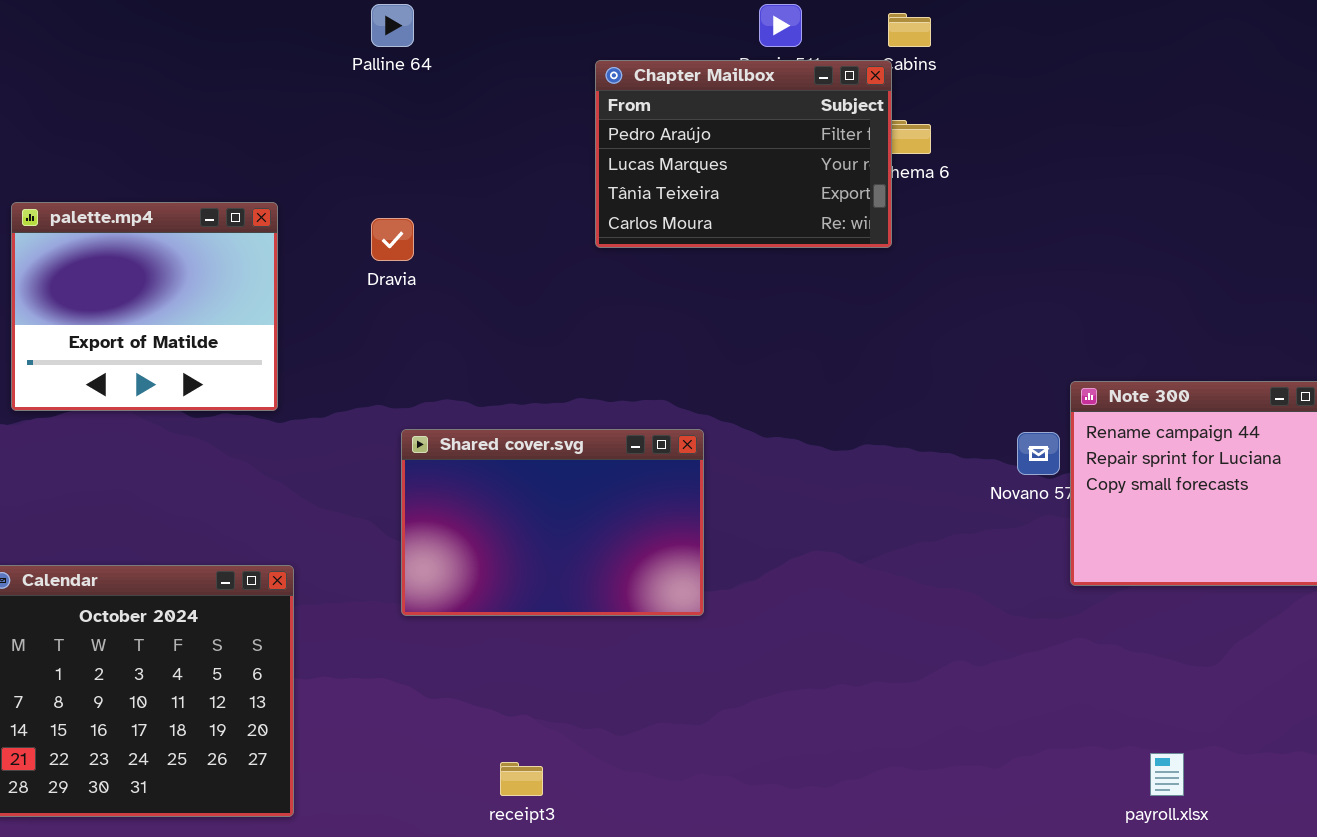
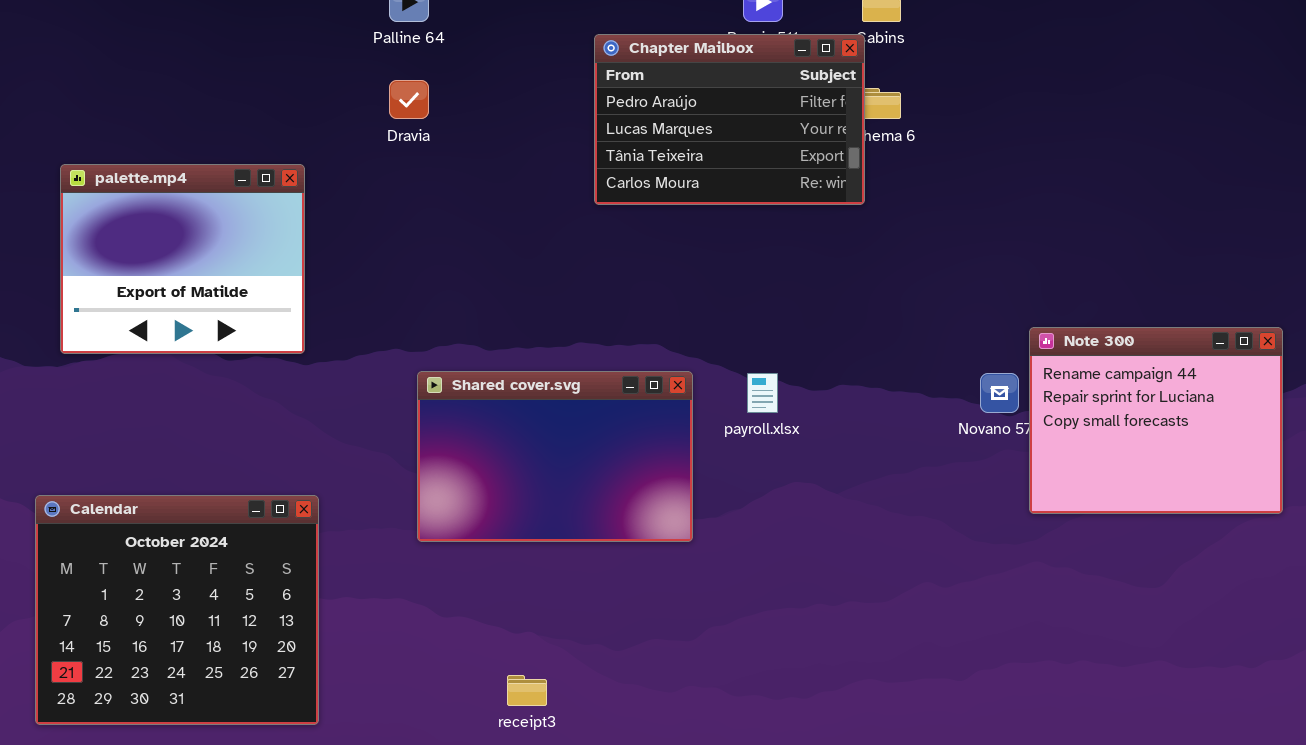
Dravia: [371,218,414,261] -> [389,80,429,119], moved
payroll.xlsx: [1150,753,1184,796] -> [747,373,778,413], moved

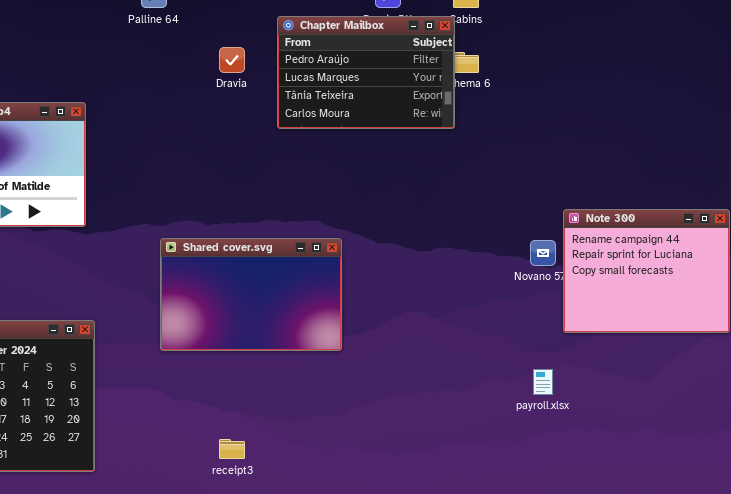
Dravia: [389,80,429,119] -> [219,47,245,73], moved
payroll.xlsx: [747,373,778,413] -> [533,369,553,395], moved

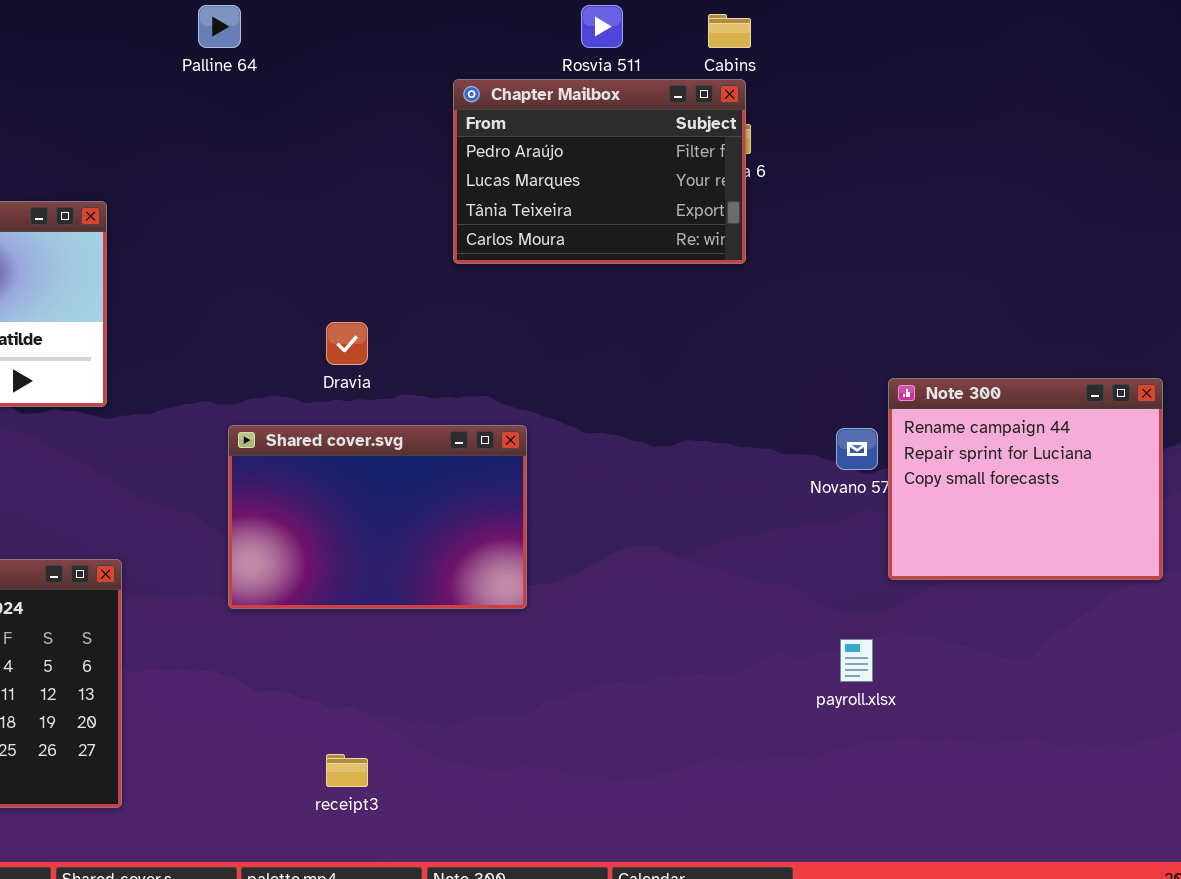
Chapter Mailbox: [277,16,455,129] -> [453,79,746,264], moved
Dravia: [219,47,245,73] -> [326,322,368,365], moved

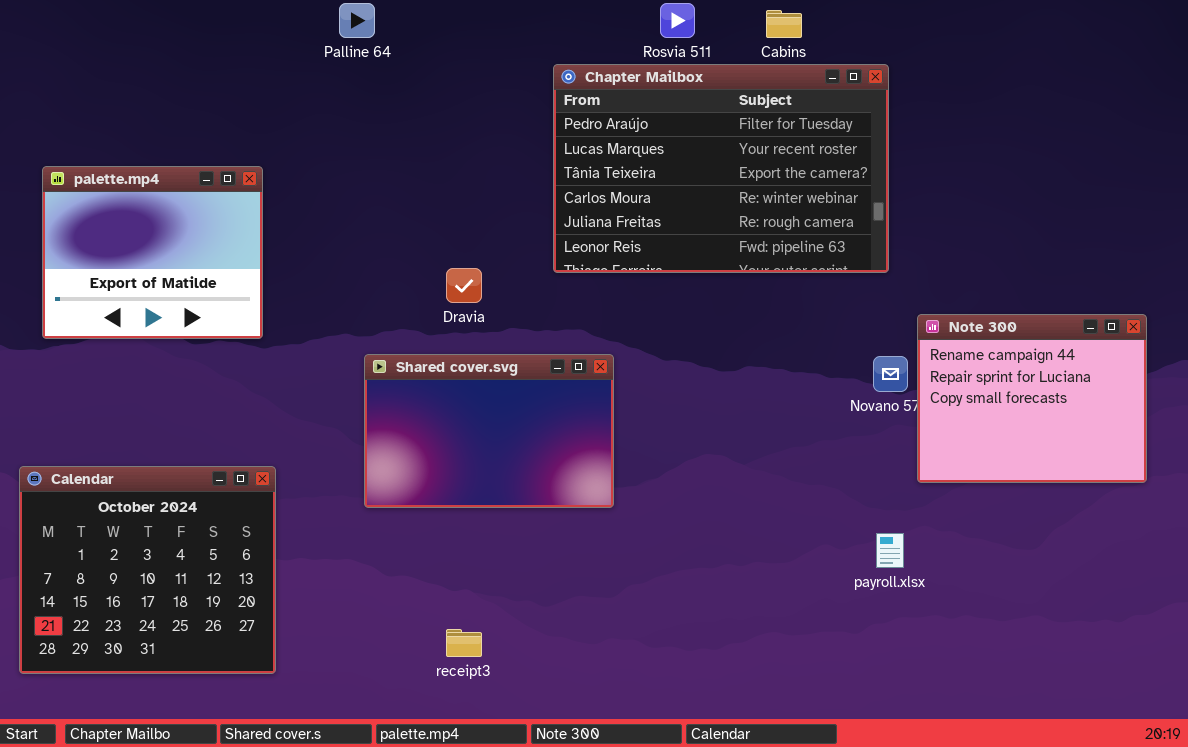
Chapter Mailbox: [453,79,746,264] -> [553,64,889,273], resized

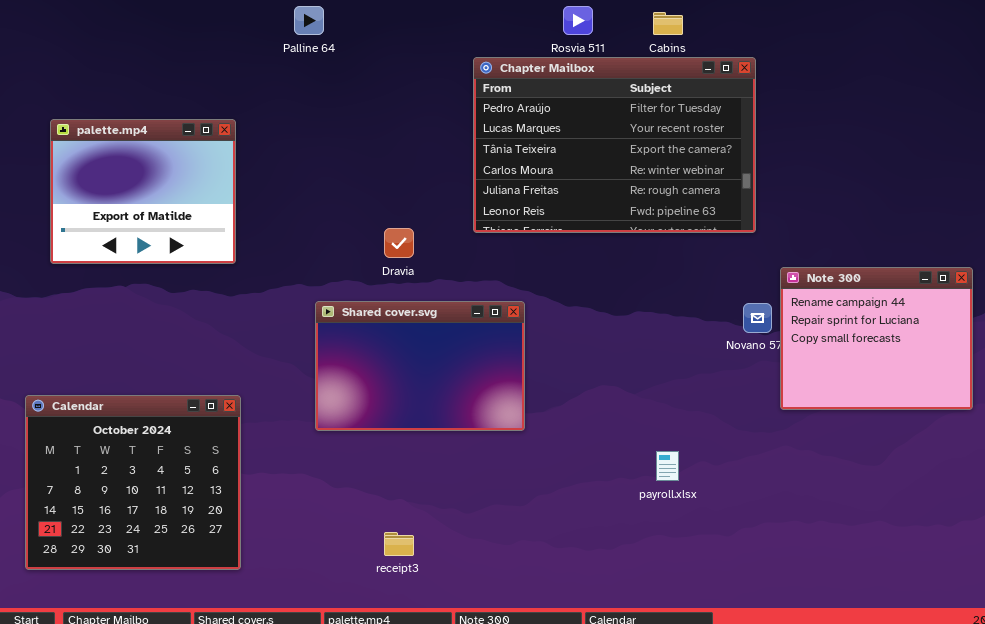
palette.mp4: [42,166,263,339] -> [50,119,236,264], moved
payroll.xlsx: [876,533,904,568] -> [656,451,679,481], moved

